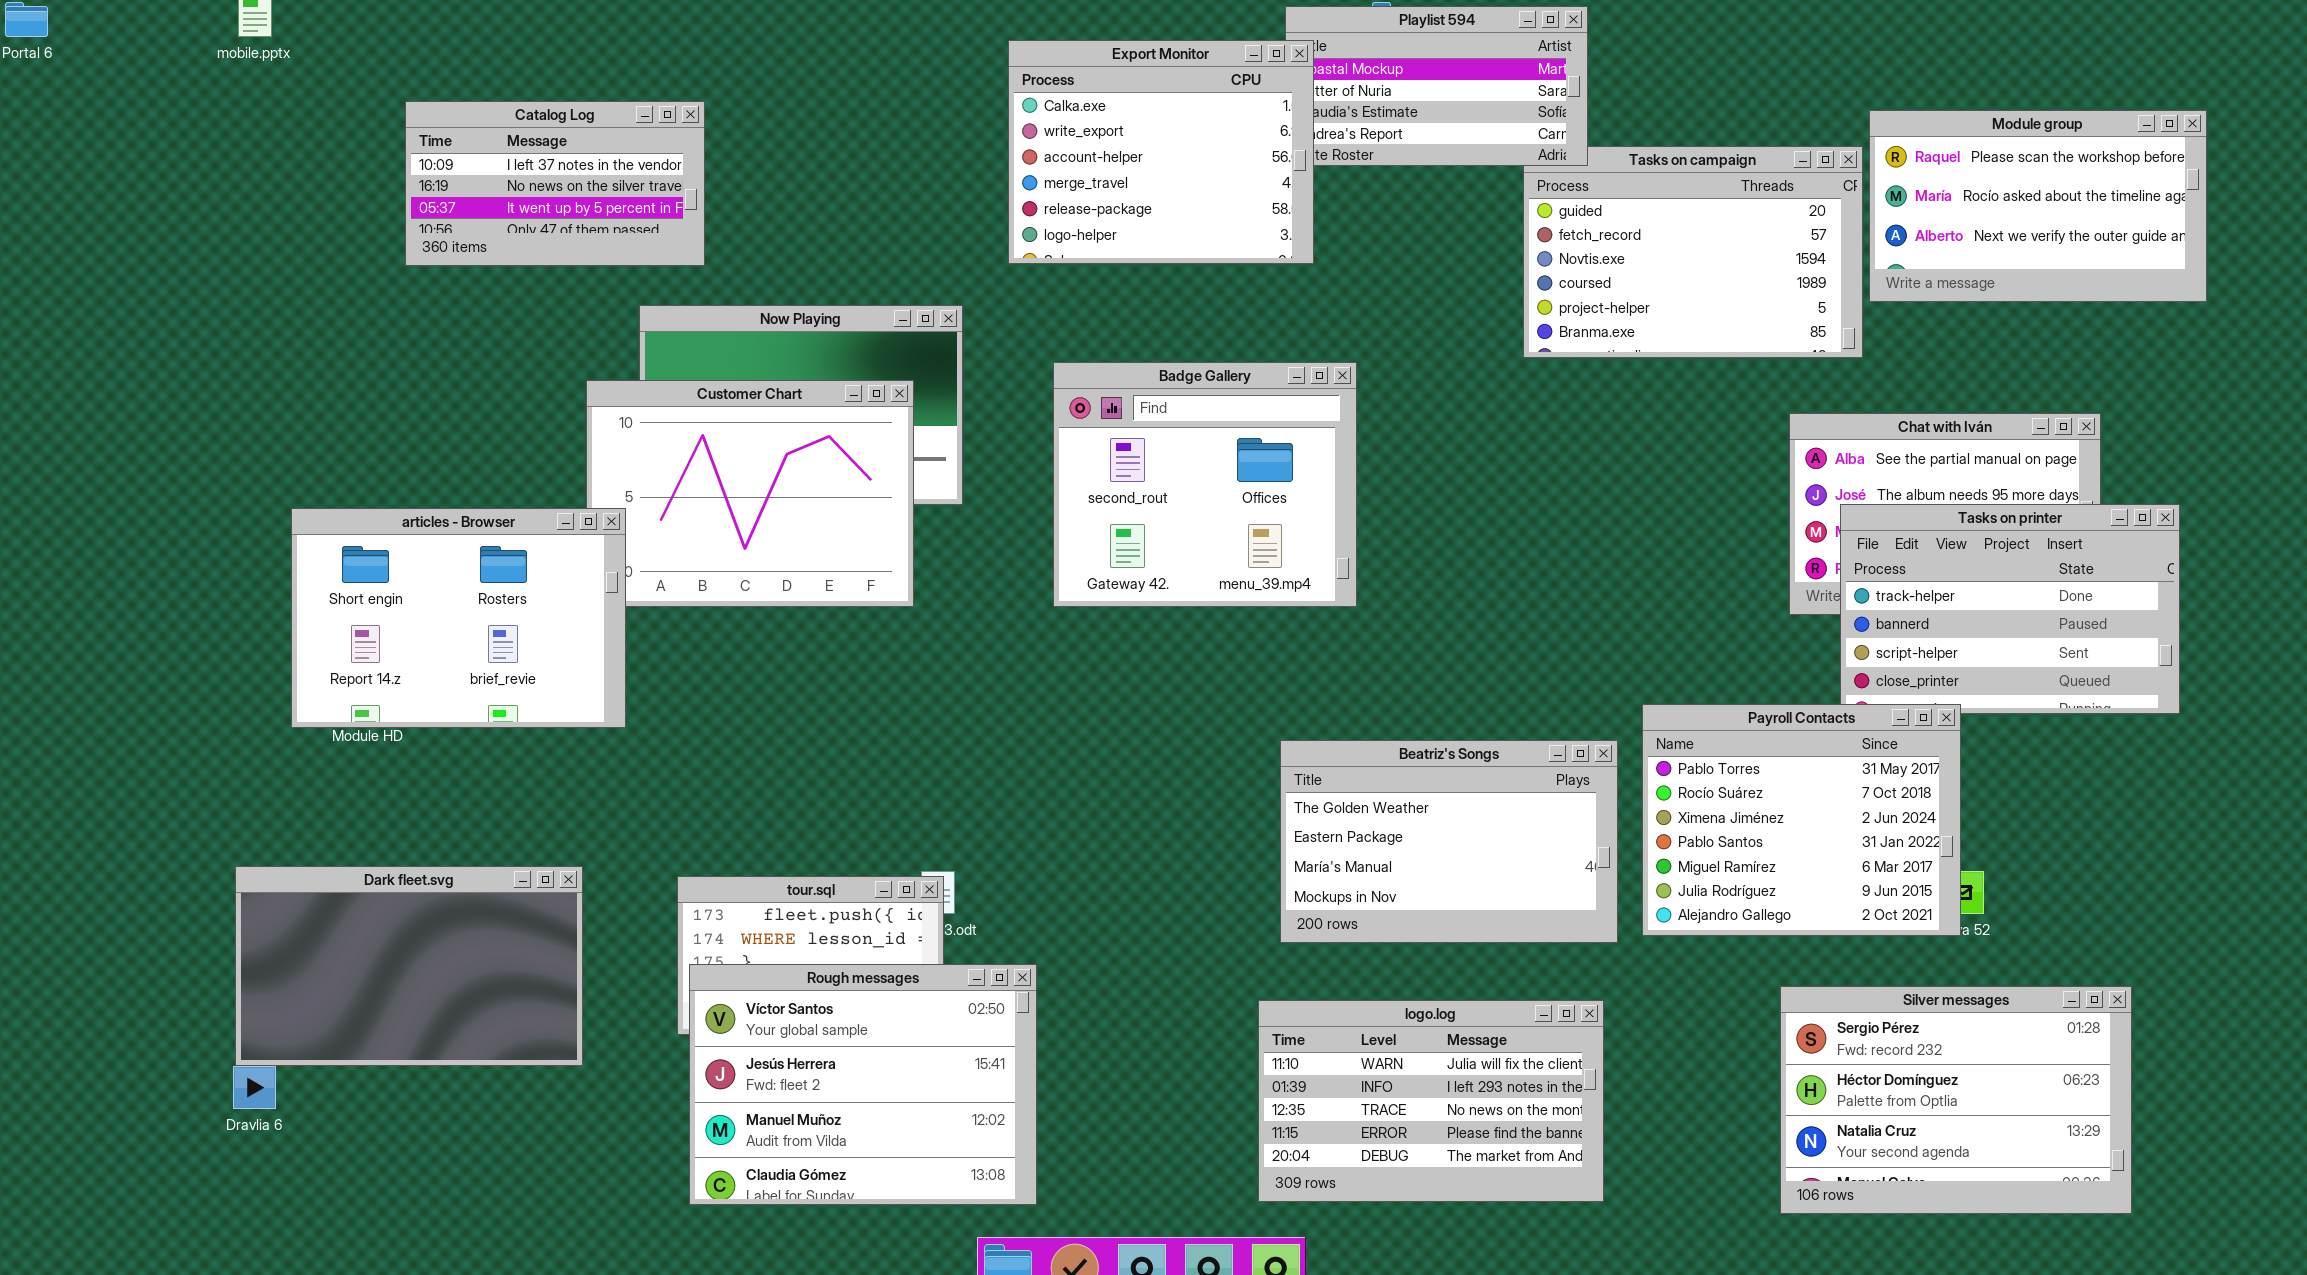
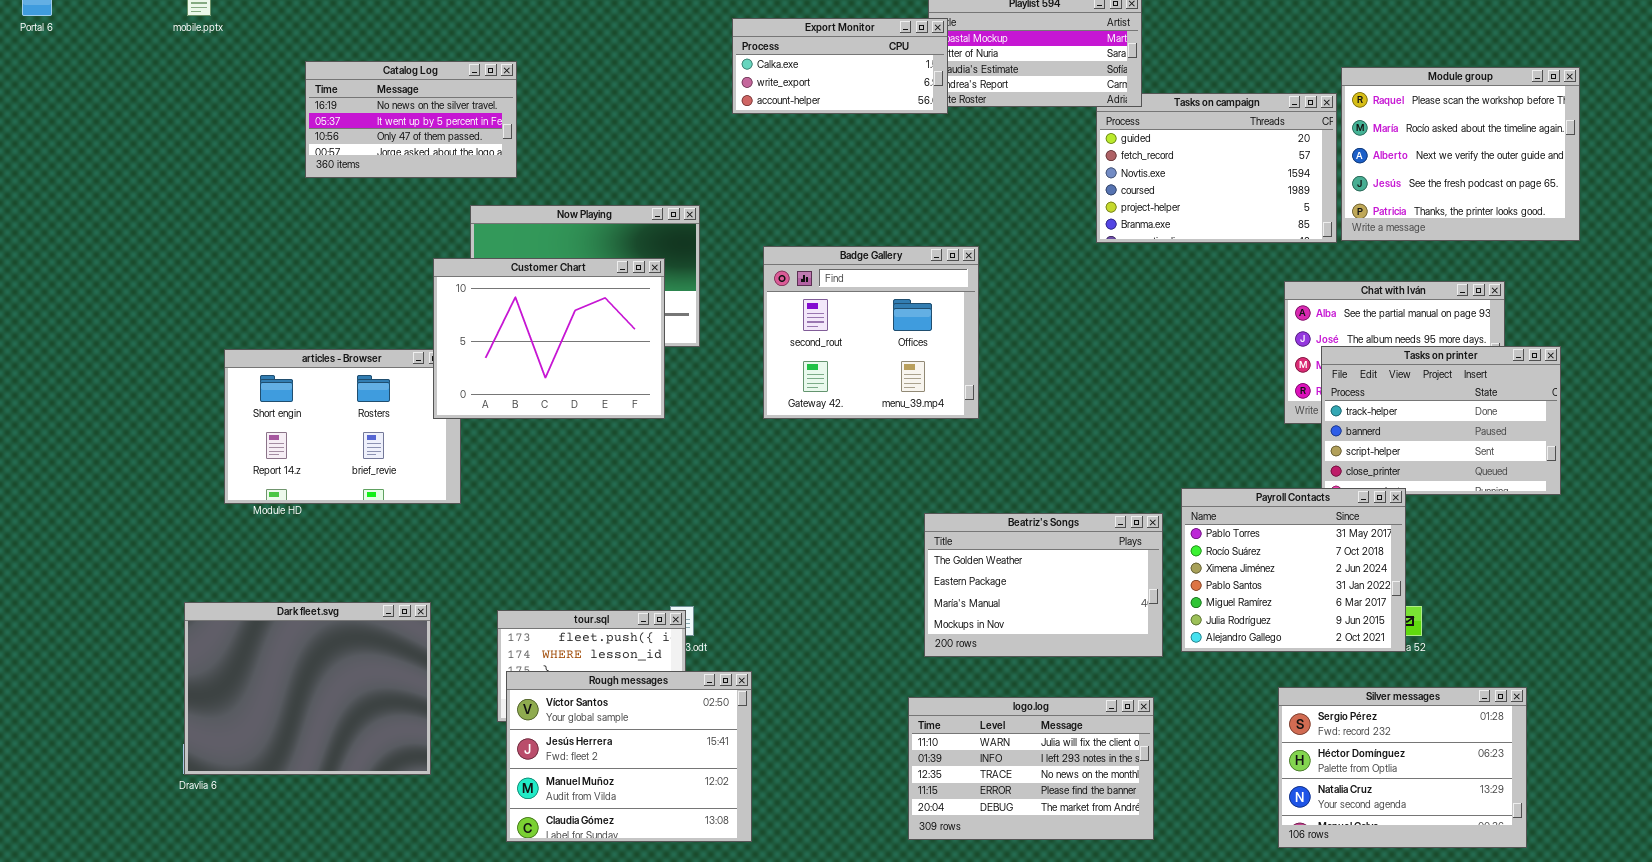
Export Monitor: [1008,40,1314,264] -> [732,18,948,114], resized
Catalog Log: [405,101,705,266] -> [305,61,517,178], scrolled down 1 row
Module group: [1869,110,2207,302] -> [1341,67,1580,241], resized
Customer Chart: [586,380,914,607] -> [433,258,665,419], raised
Dark fleet.svg: [235,866,583,1066] -> [184,602,431,775], resized

